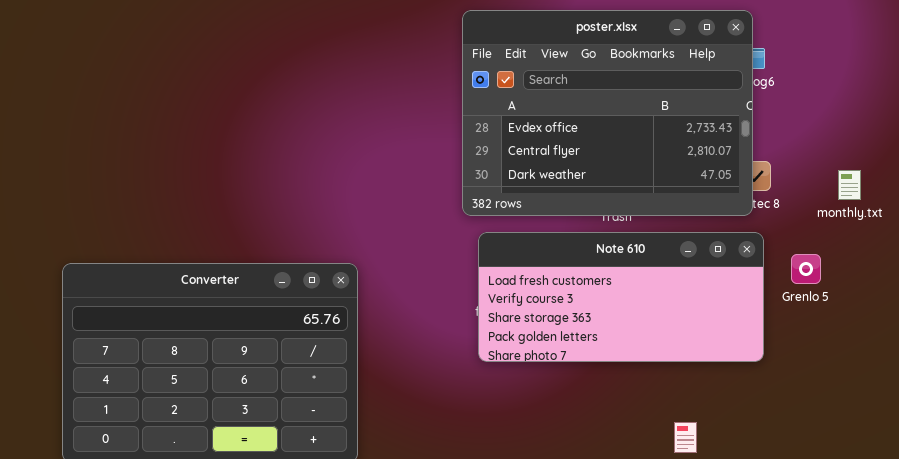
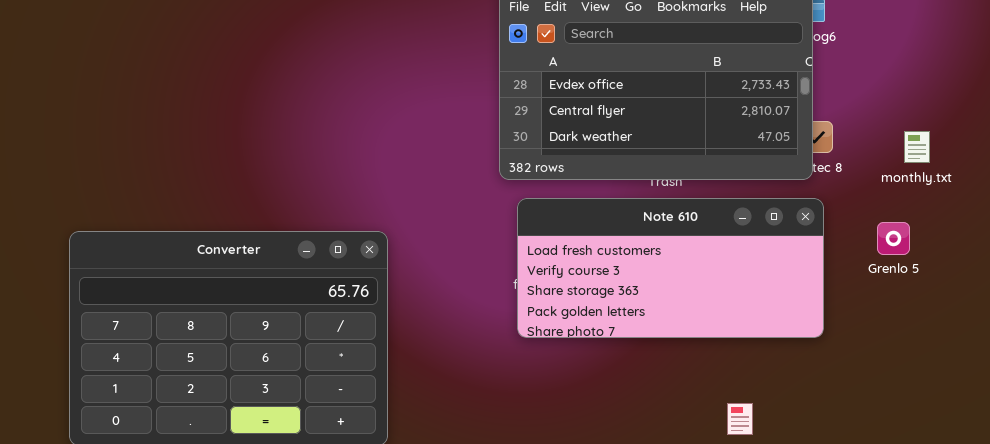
Grenlo 5: [791,254,821,284] -> [877,222,910,255], moved

